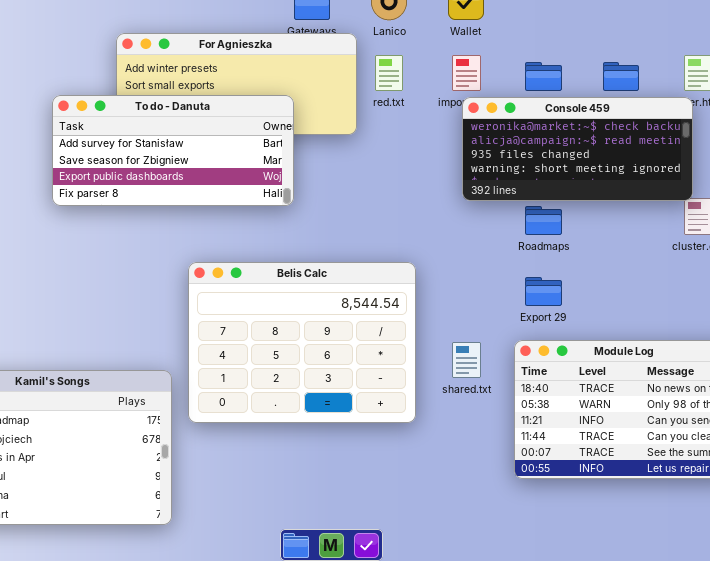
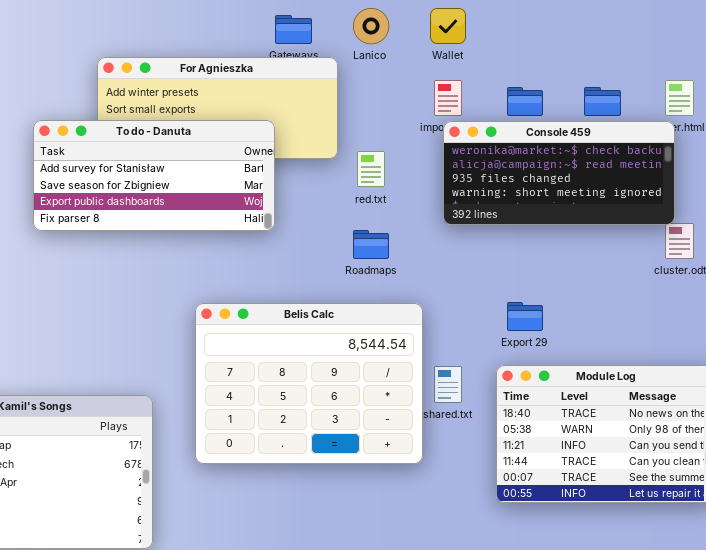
red.txt: [375,55,403,91] -> [357,151,385,187], moved
Roadmaps: [525,206,562,235] -> [353,230,389,259], moved
Belis Calc: [188,262,416,423] -> [195,303,423,464], moved

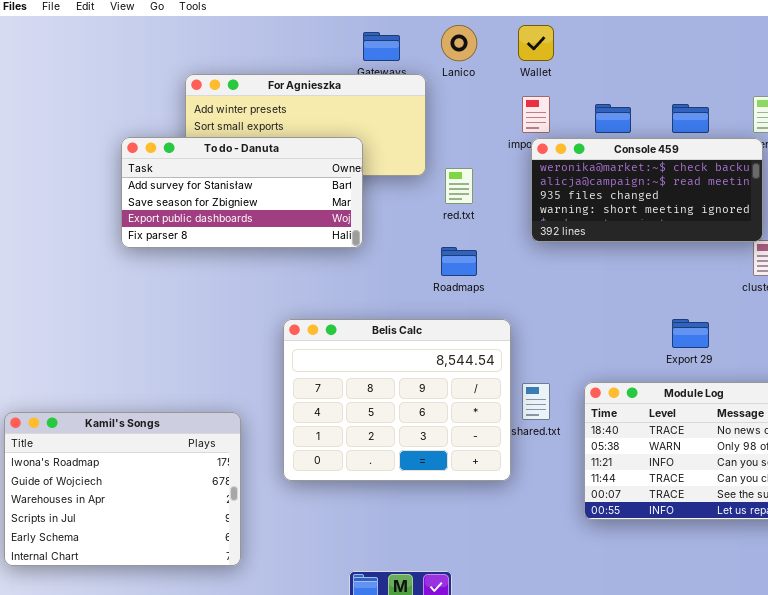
Export 29: [507,302,543,331] -> [672,319,709,348], moved

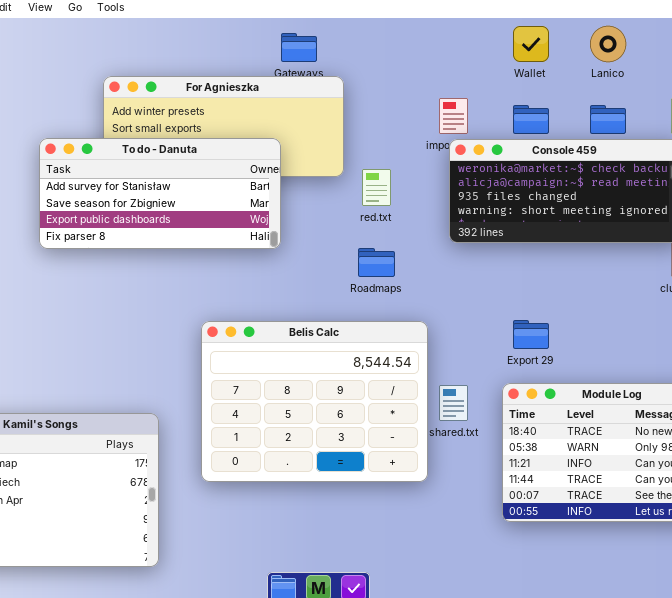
Lanico: [441,25,477,61] -> [590,26,626,62], moved
Wallet: [518,25,554,61] -> [513,26,549,62], moved
Export 29: [672,319,709,348] -> [513,320,549,349], moved

